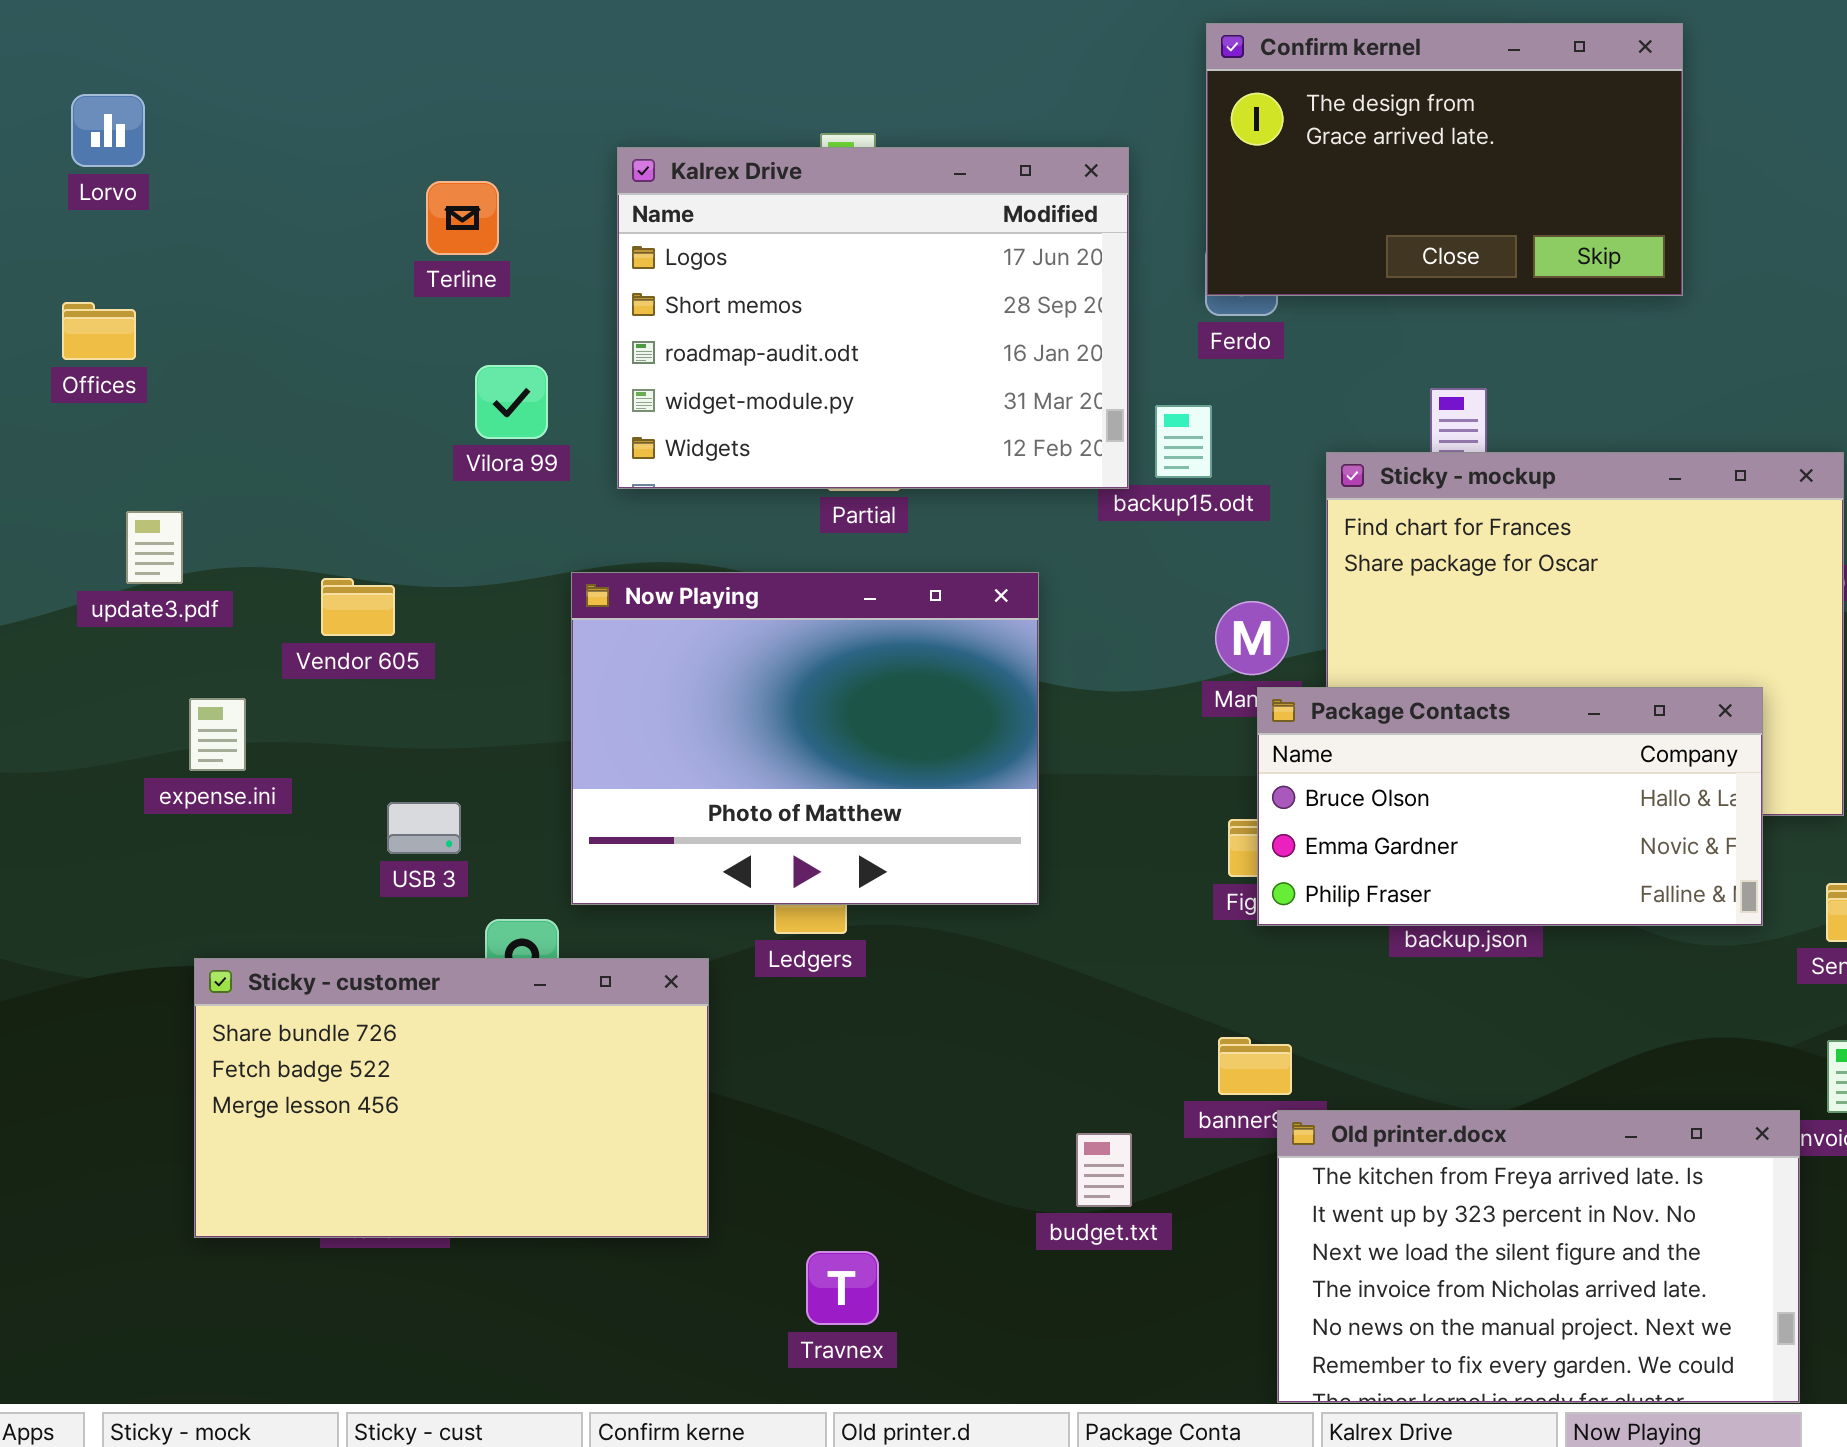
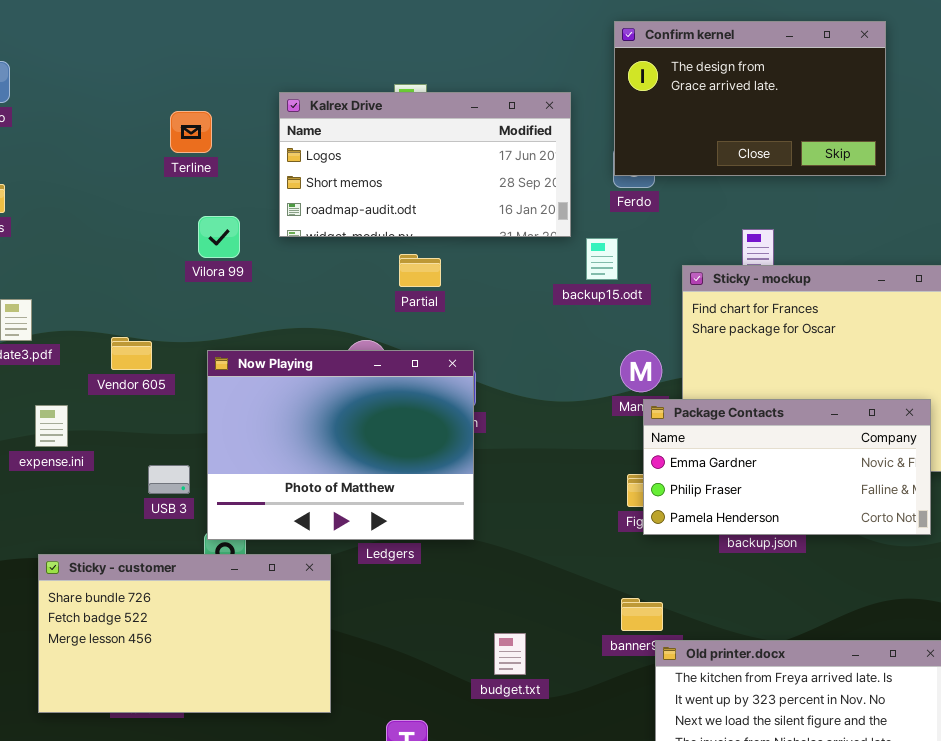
Kalrex Drive: [617,147,1129,489] -> [279,92,571,237], resized
Now Playing: [571,572,1039,905] -> [207,350,474,540], moved
Package Contacts: [1257,687,1763,926] -> [643,399,931,535], scrolled down 1 row
budget.txt: [1076,1133,1132,1207] -> [494,633,526,675], moved

